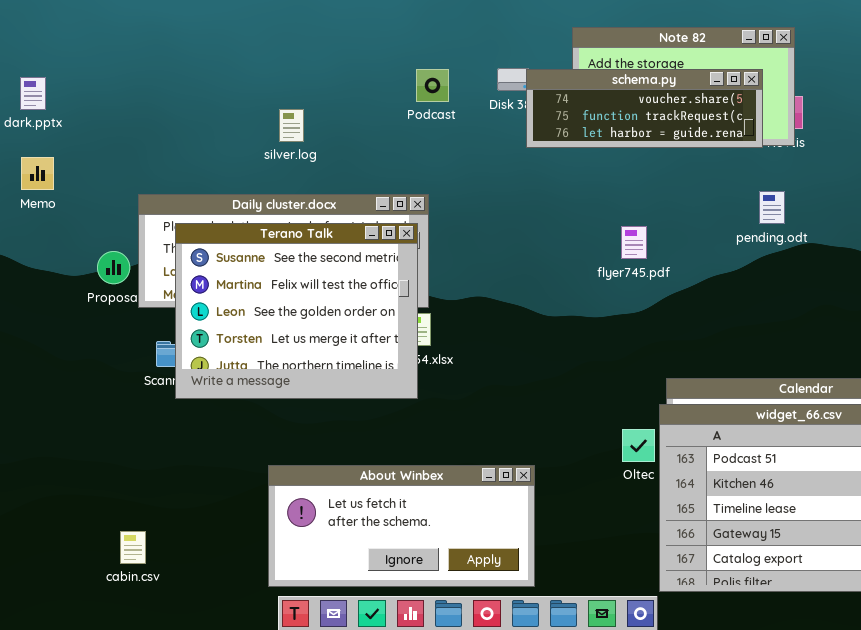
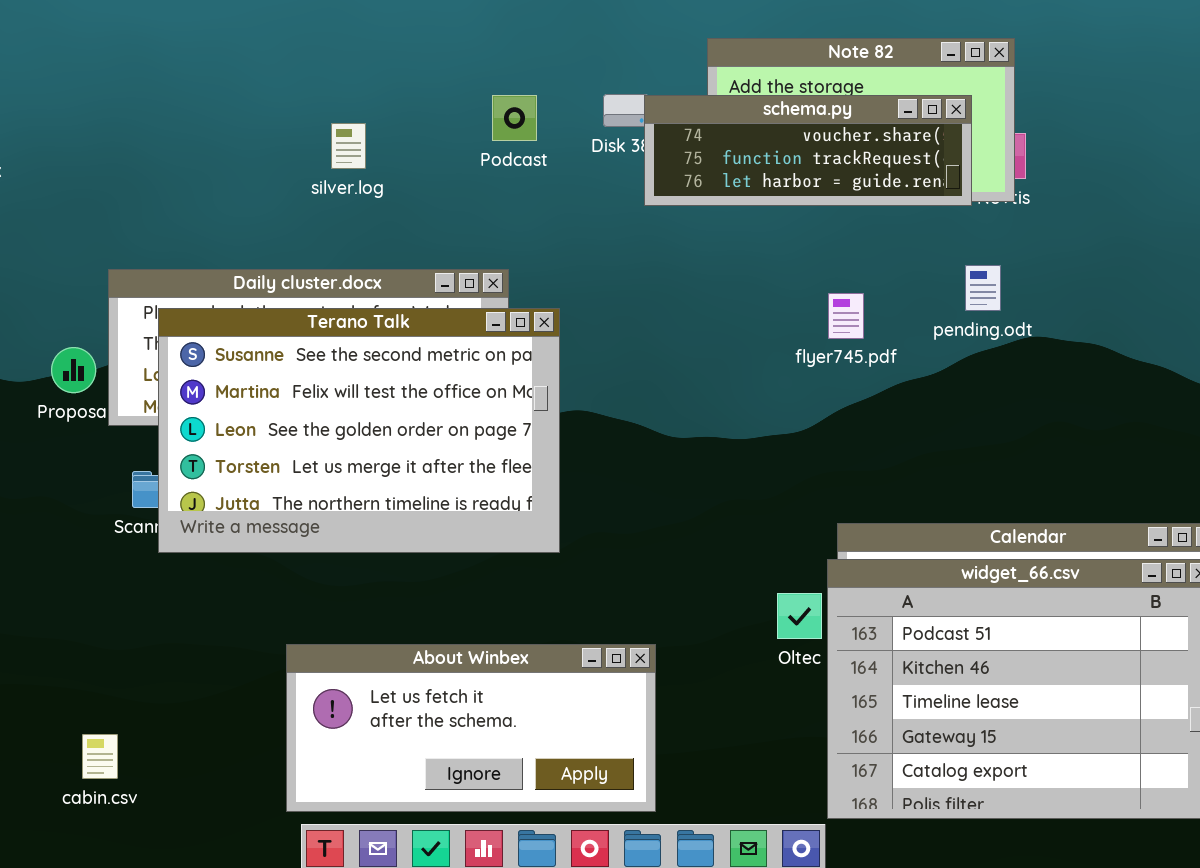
silver.log: [279,109,304,142] -> [331,123,366,169], moved
Terano Talk: [175,223,418,399] -> [158,308,560,553], resized
flyer745.pdf: [621,226,647,259] -> [828,293,864,339], moved

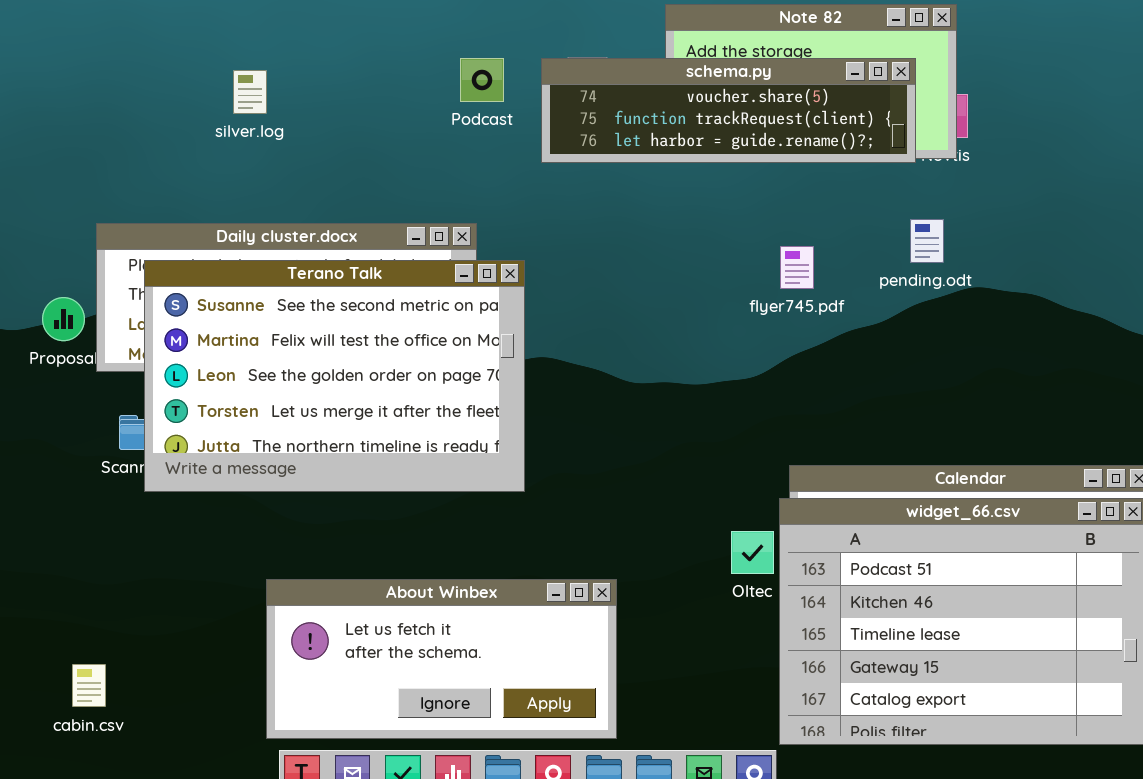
schema.py: [644,95,972,206] -> [541,58,916,163], resized
silver.log: [331,123,366,169] -> [233,70,267,114], moved

